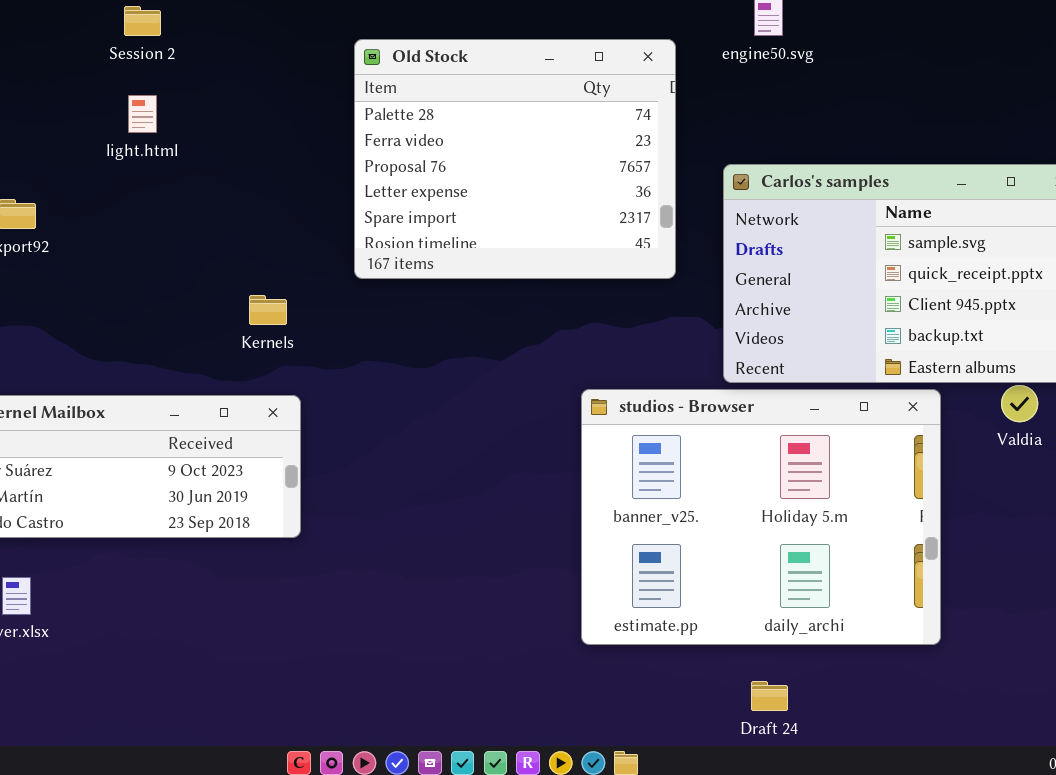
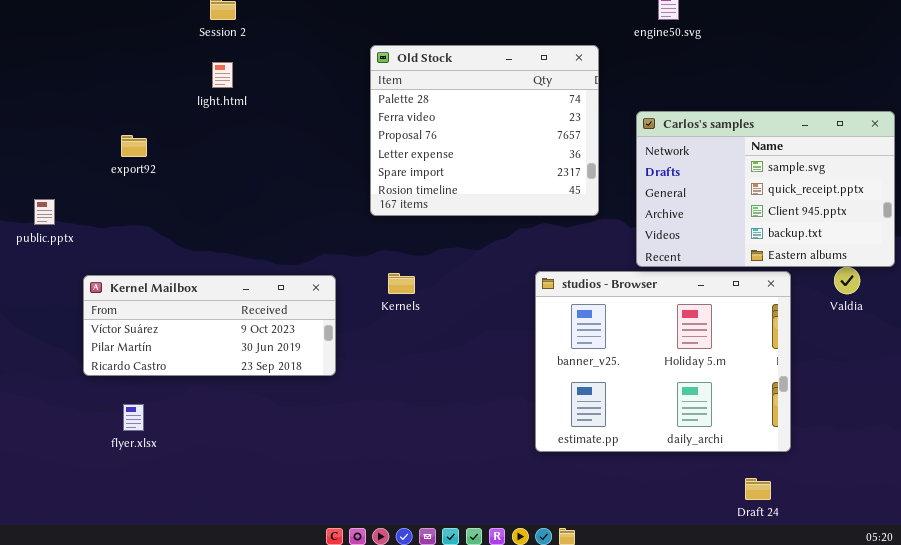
Old Stock: [354,39,676,279] -> [370,45,599,216], moved
Kernels: [249,295,287,325] -> [388,273,415,294], moved
Draft 24: [751,681,788,711] -> [745,478,771,500], moved

